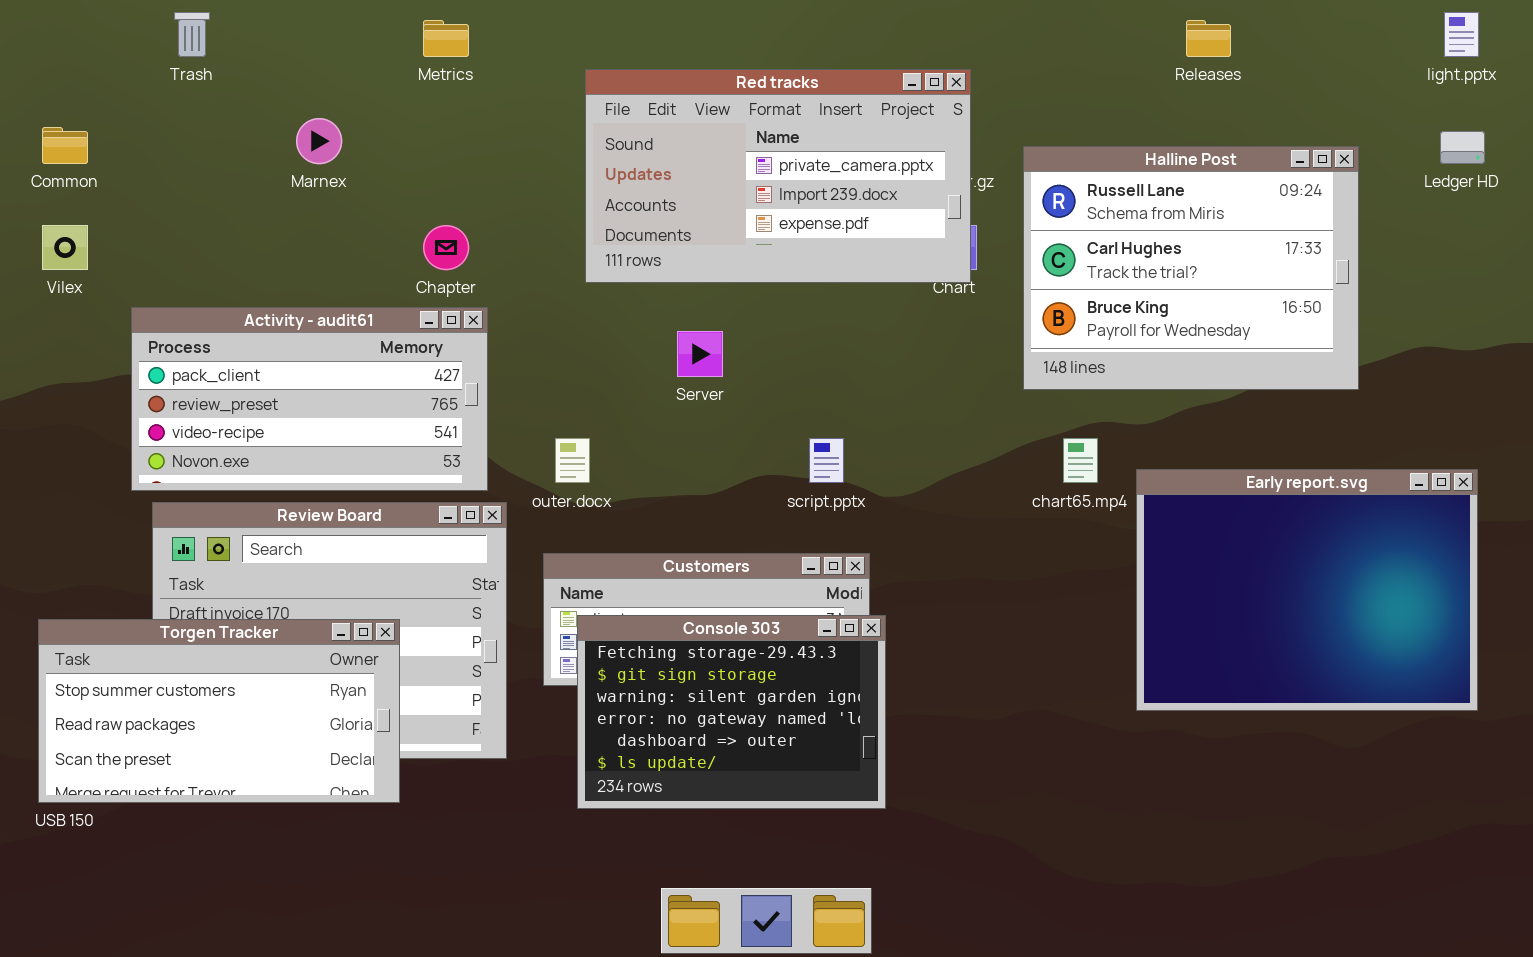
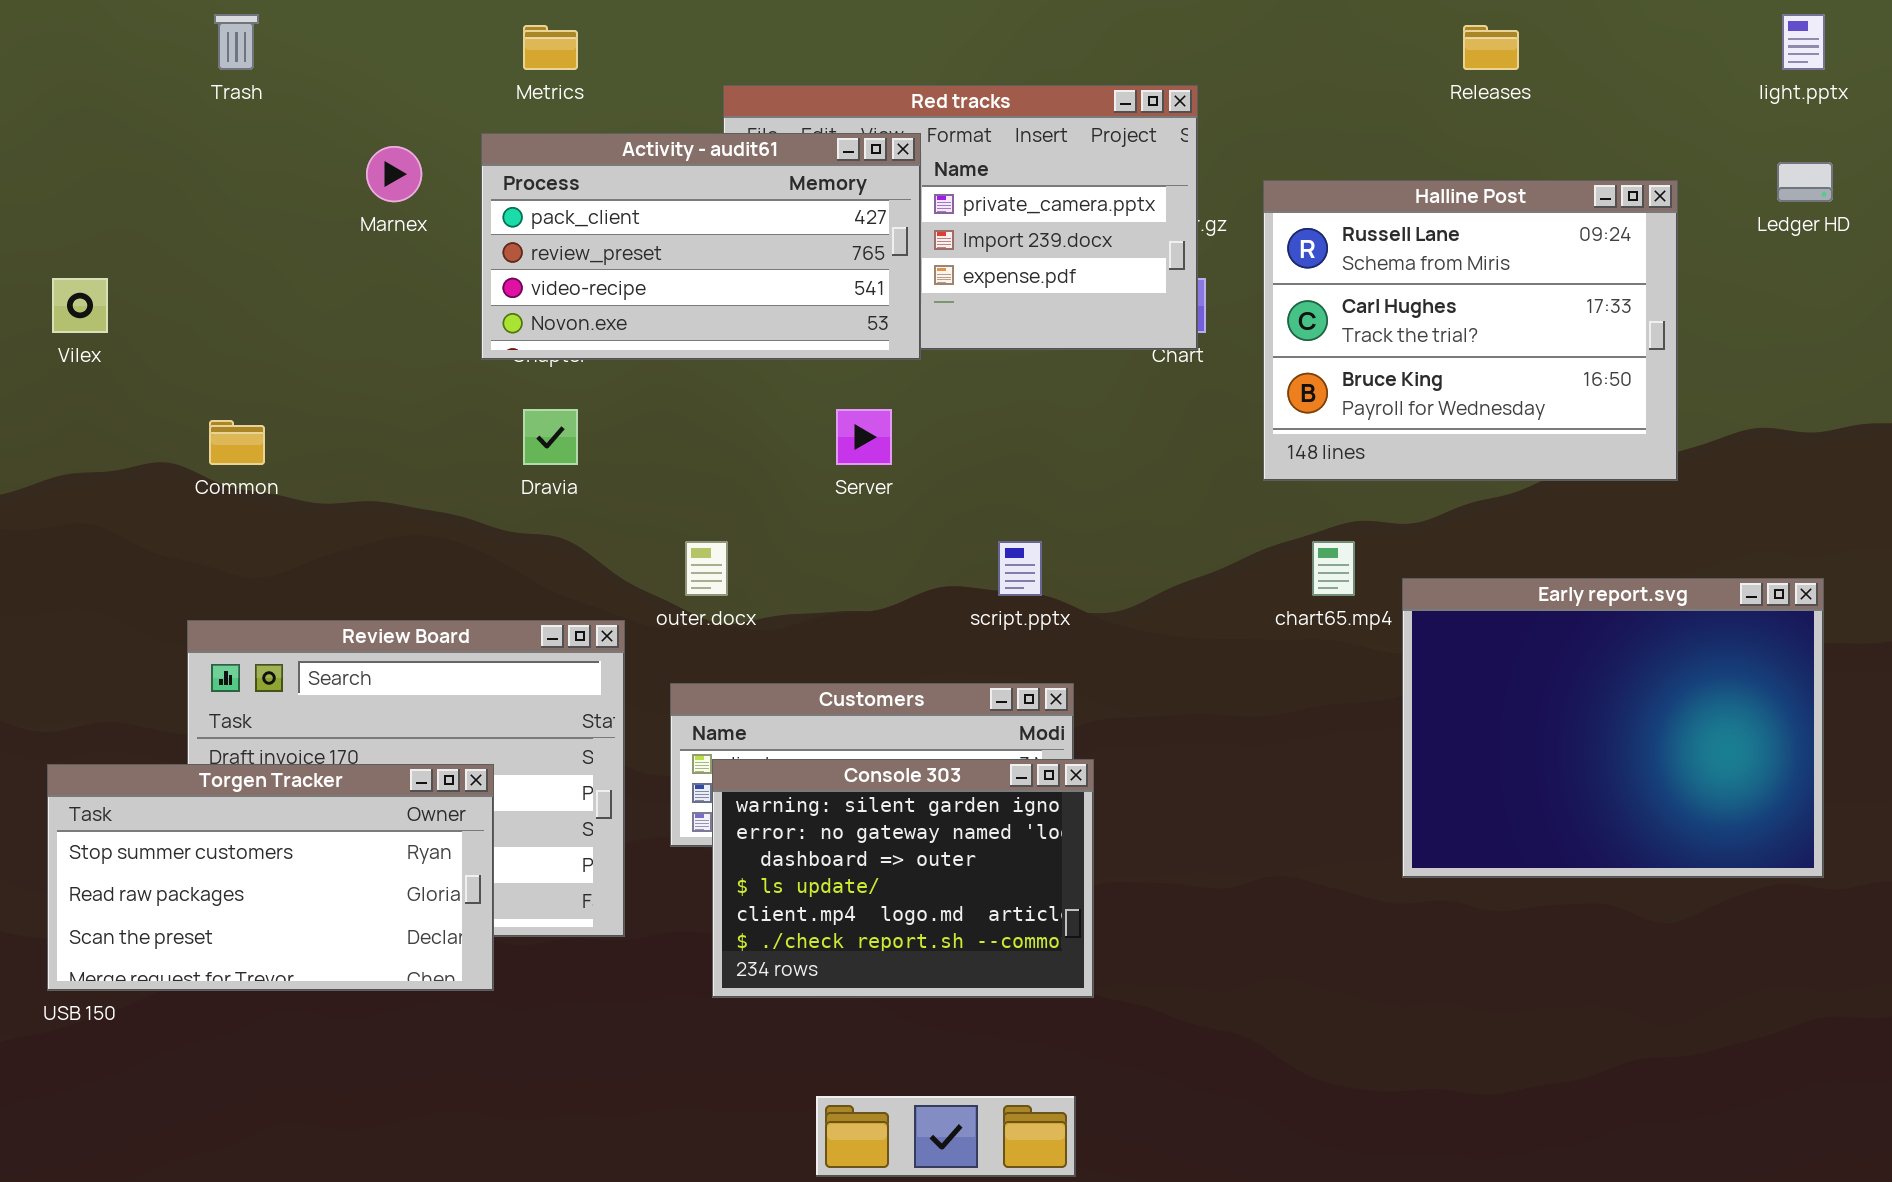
Common: [42,127,88,164] -> [209,420,265,465], moved
Activity - audit61: [131,307,488,491] -> [481,133,921,360], moved
Console 303: [577,615,886,809] -> [712,759,1094,998], scrolled down 2 rows

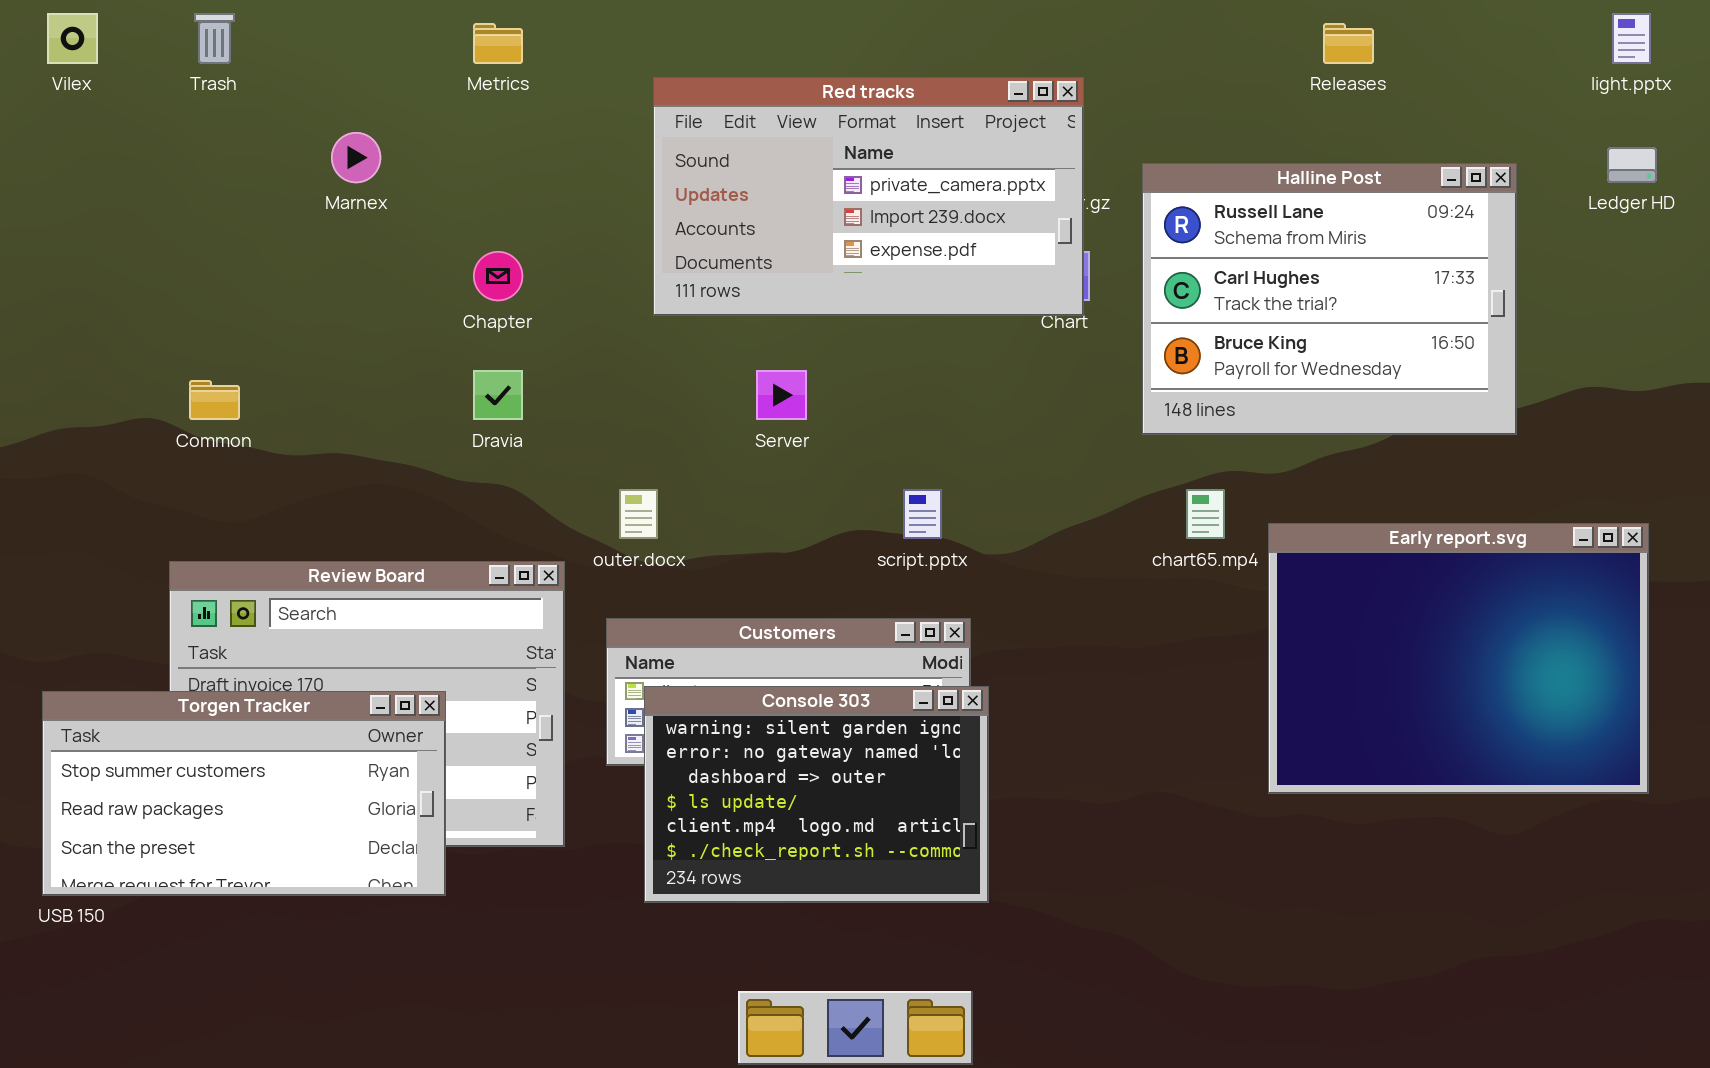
Activity - audit61: [481,133,921,360] -> none, closed
Vilex: [52,278,108,333] -> [47,13,98,64], moved

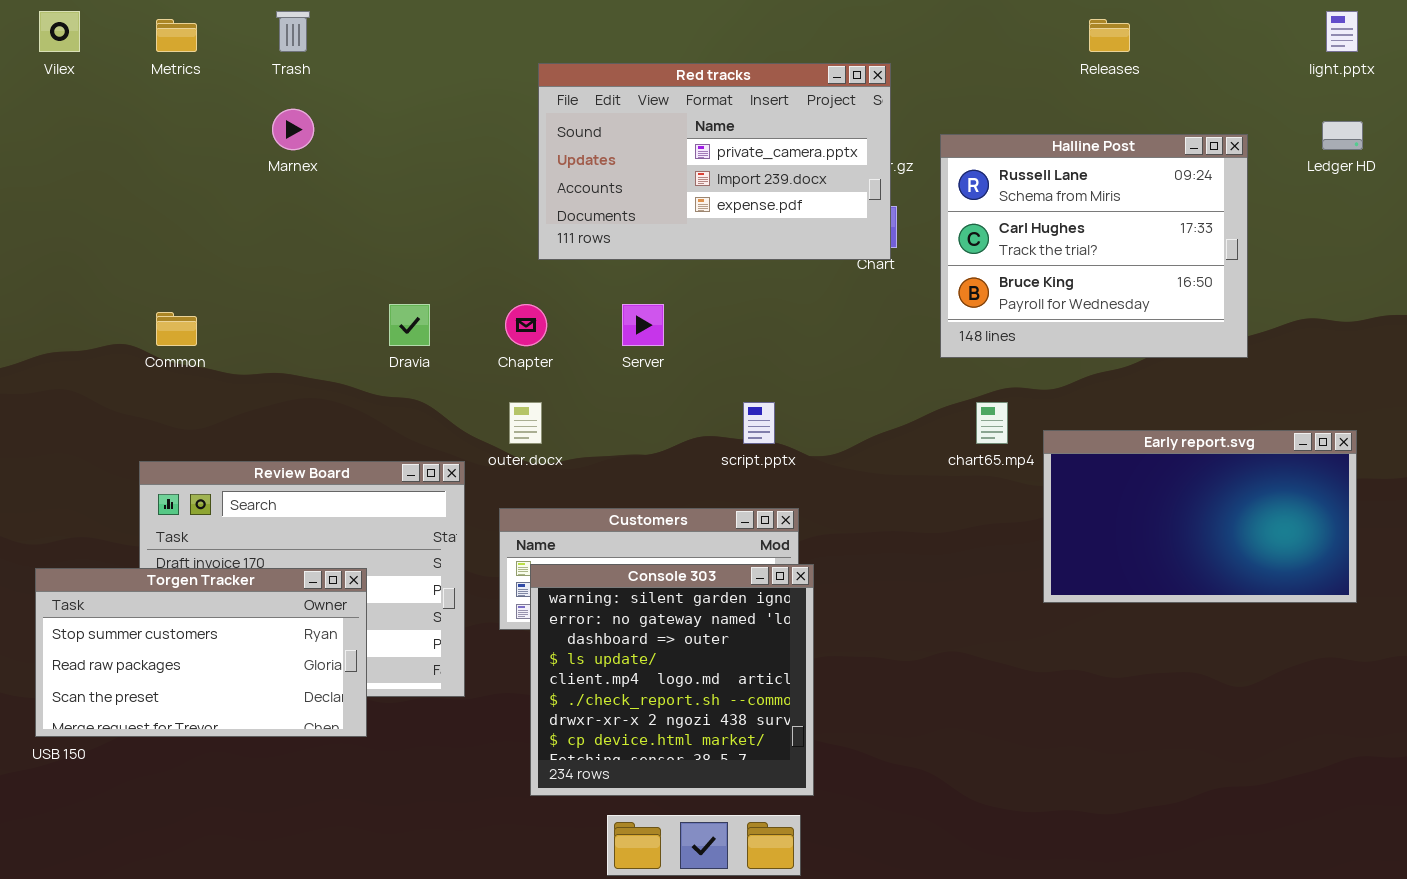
Trash: [194,13,235,64] -> [276,11,310,52], moved
Metrics: [473,23,523,64] -> [156,19,197,52], moved
Chapter: [473,251,523,301] -> [505,304,547,346], moved
Early report.svg: [1268,523,1649,794] -> [1043,430,1357,603], resized
Console 303: [644,686,989,903] -> [530,564,814,796], resized

